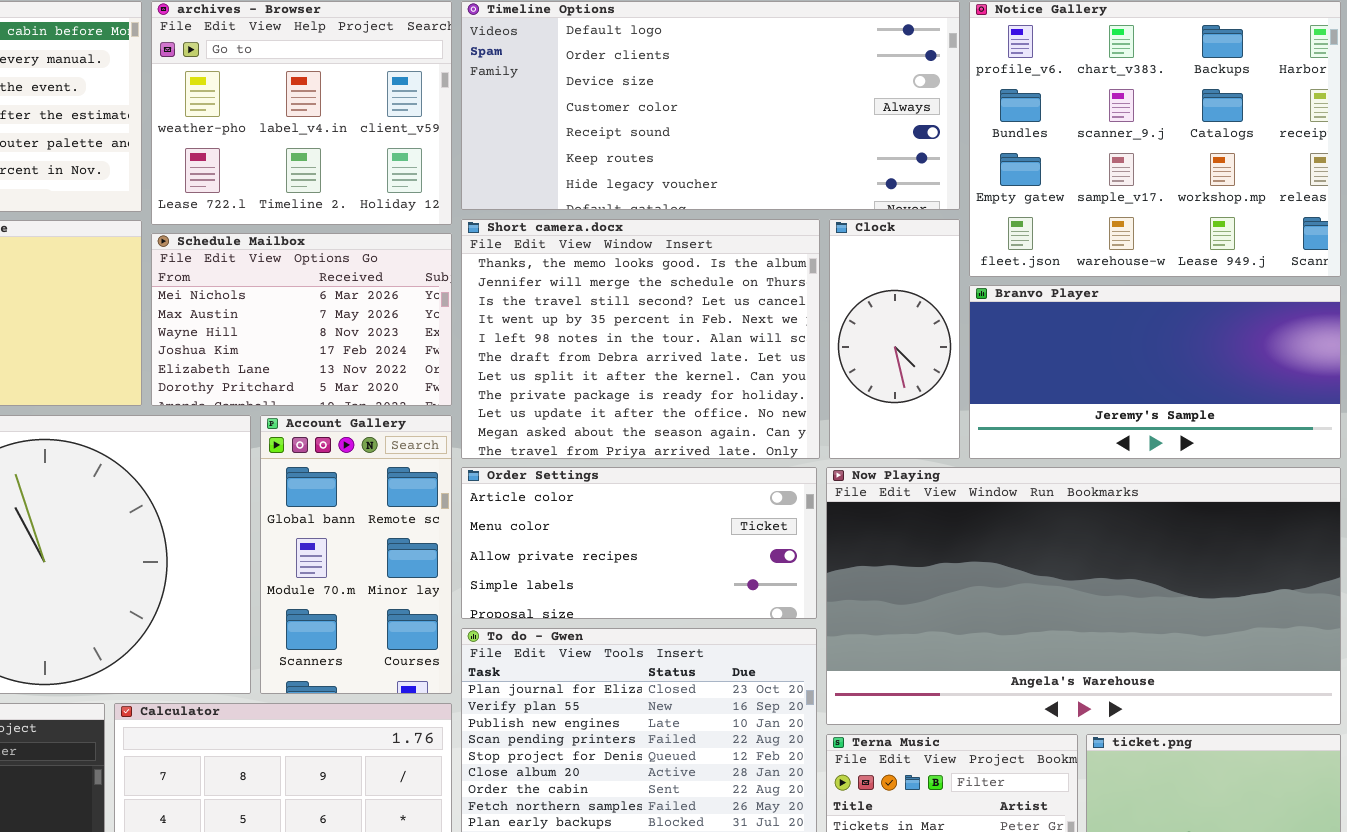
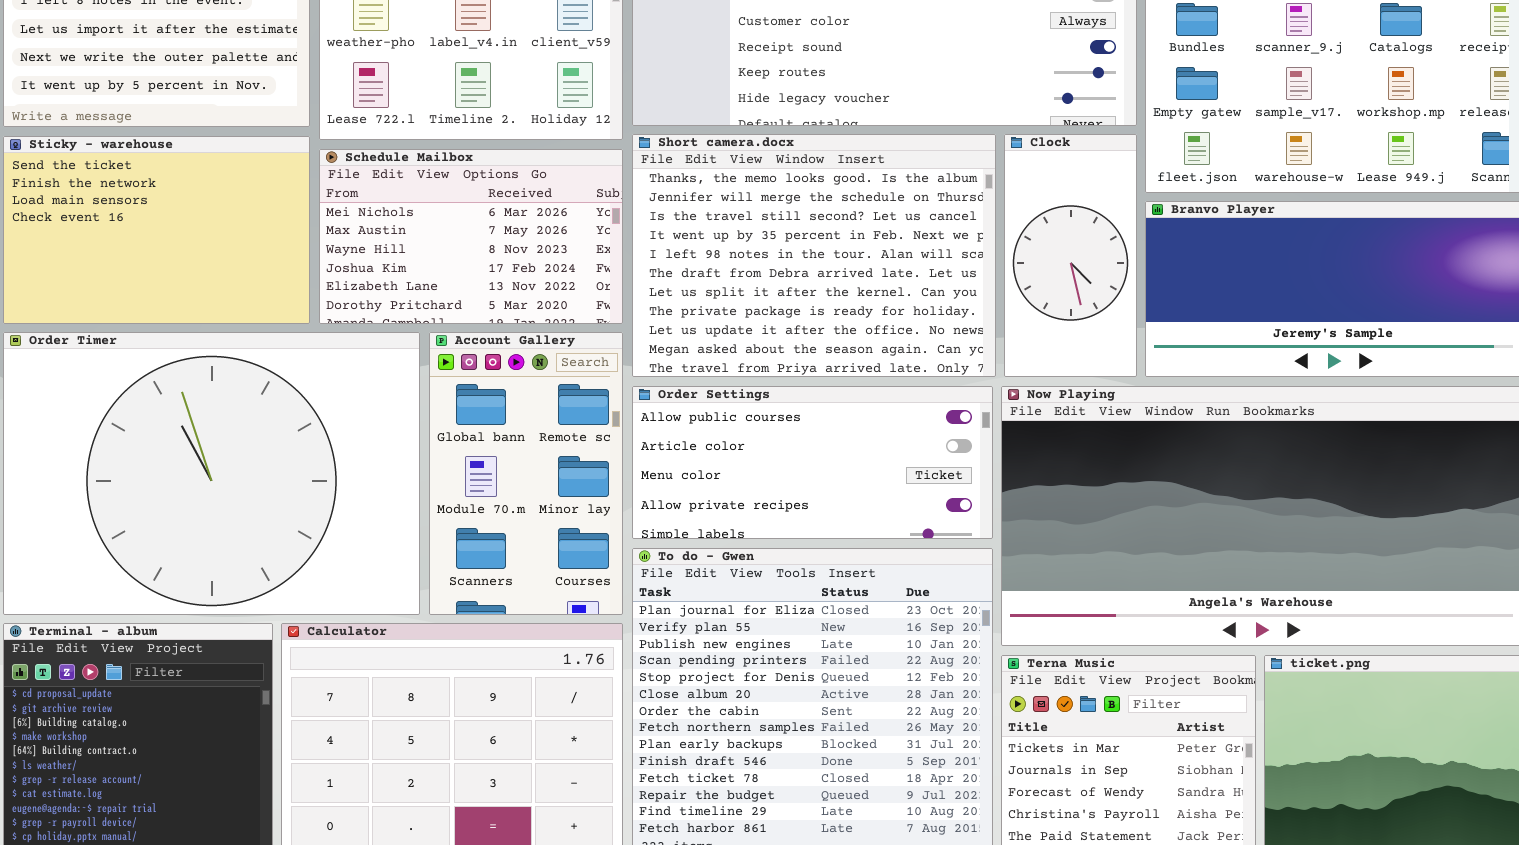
Order Settings: [461,467,817,619] -> [632,386,993,539], scrolled up 1 row

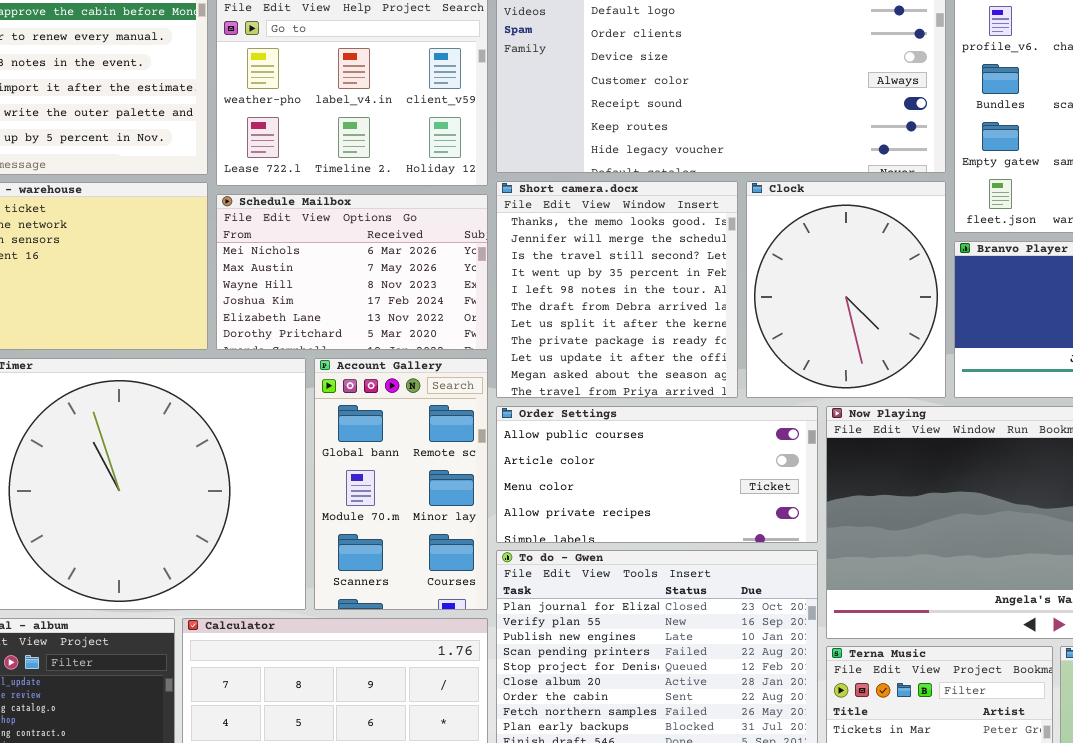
Short camera.docx: [632,134,996,377] -> [496,181,738,398], resized
Clock: [1004,134,1137,377] -> [746,181,946,398], resized

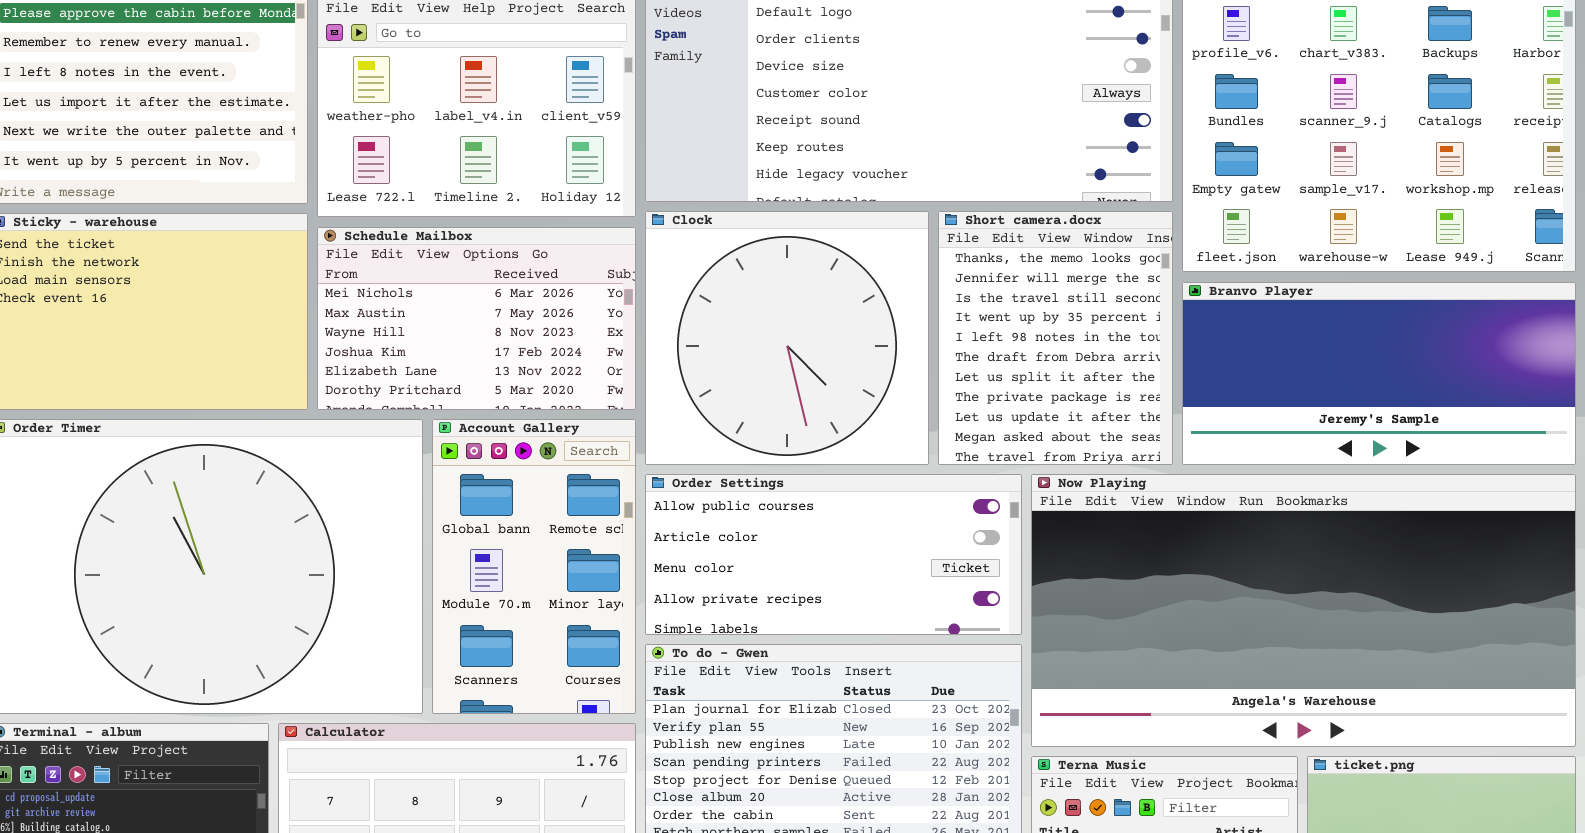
Short camera.docx: [496,181,738,398] -> [938,211,1173,465], moved, resized
Clock: [746,181,946,398] -> [645,211,929,465], moved, resized

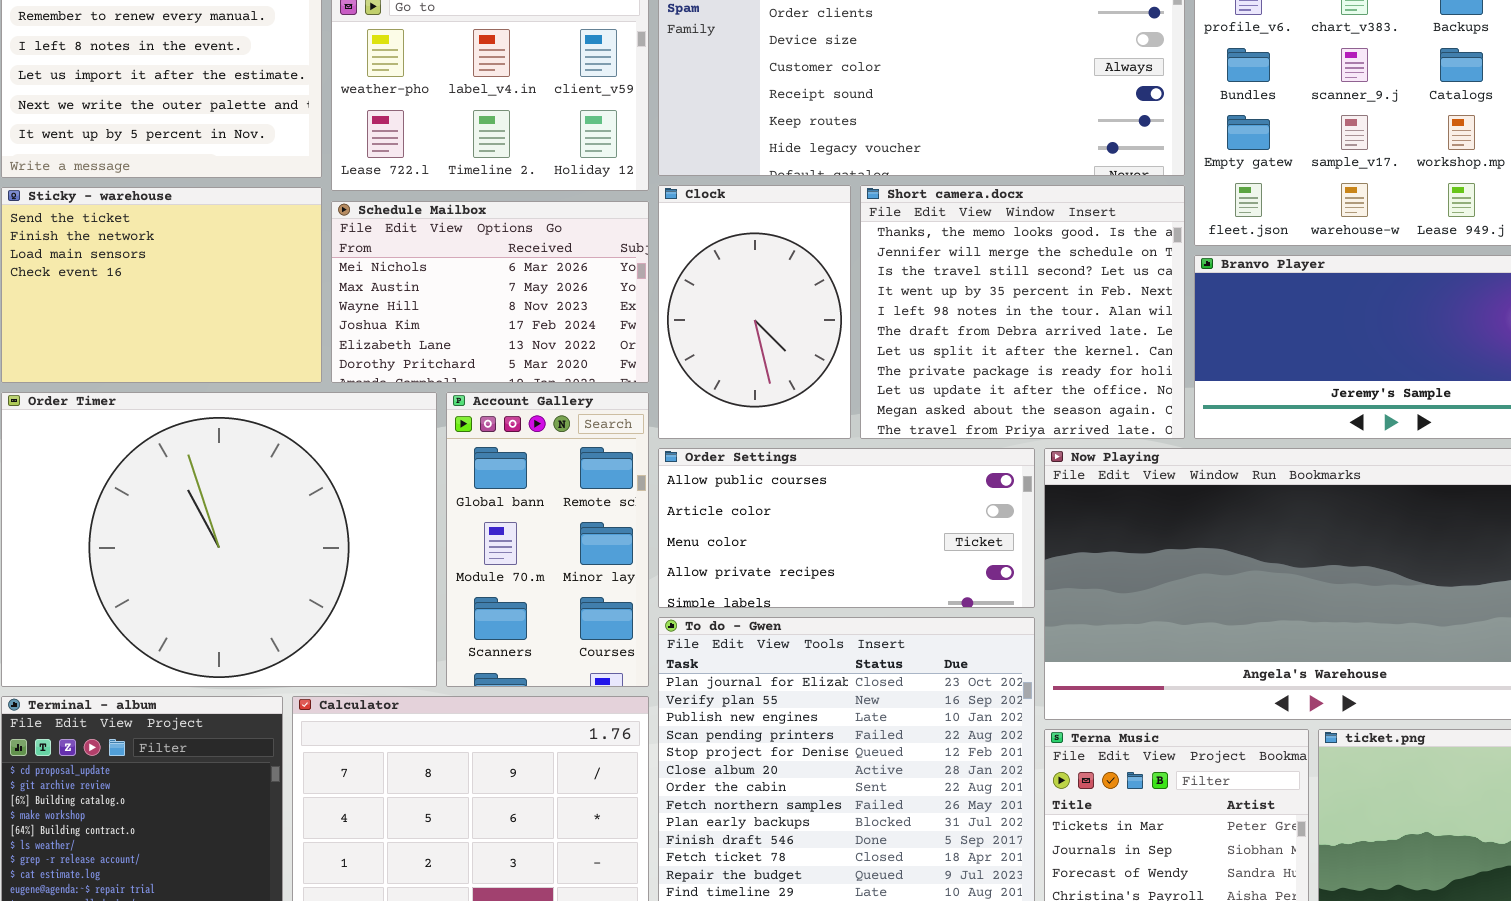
Clock: [645,211,929,465] -> [658,185,851,439], resized
Short camera.docx: [938,211,1173,465] -> [860,185,1185,439], resized

